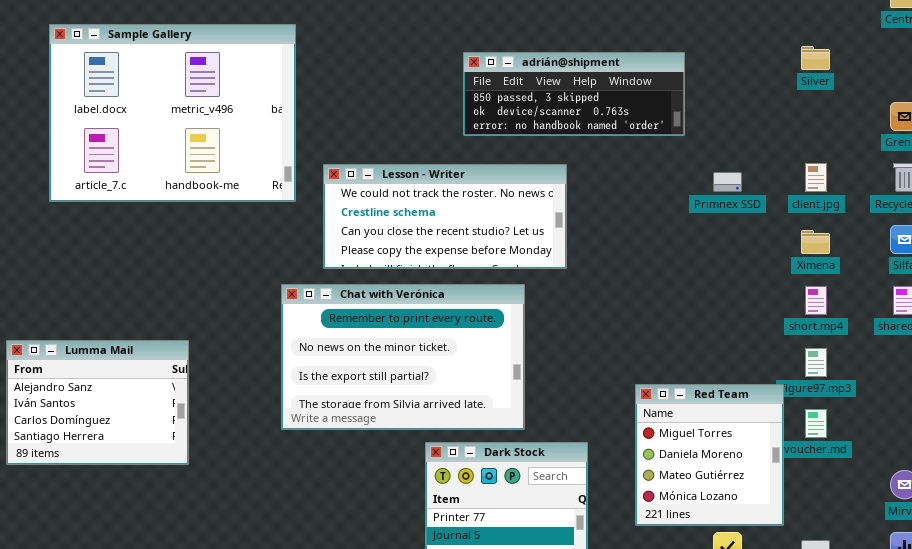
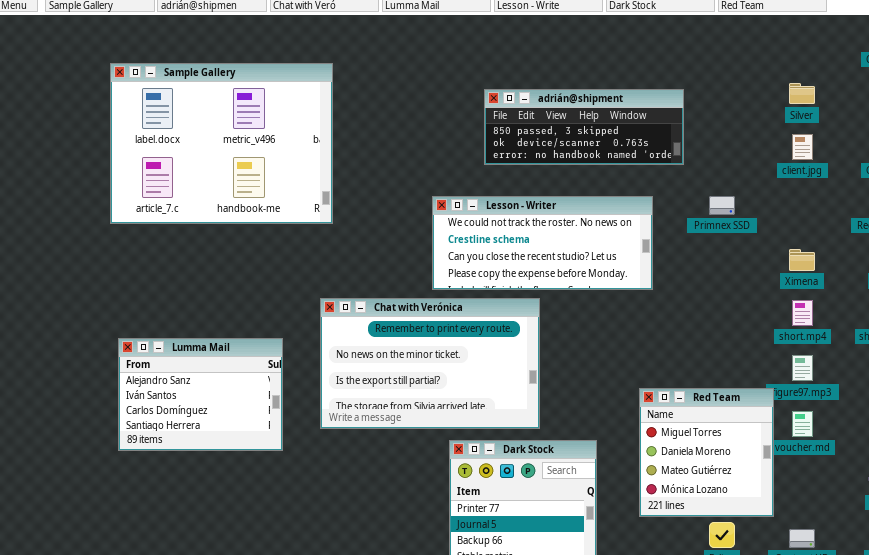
client.jpg: [805,163,827,192] -> [792,134,813,160], moved
Lesson - Writer: [323,164,567,269] -> [432,196,653,290], moved
Lumma Mail: [6,340,189,465] -> [118,338,283,451], moved

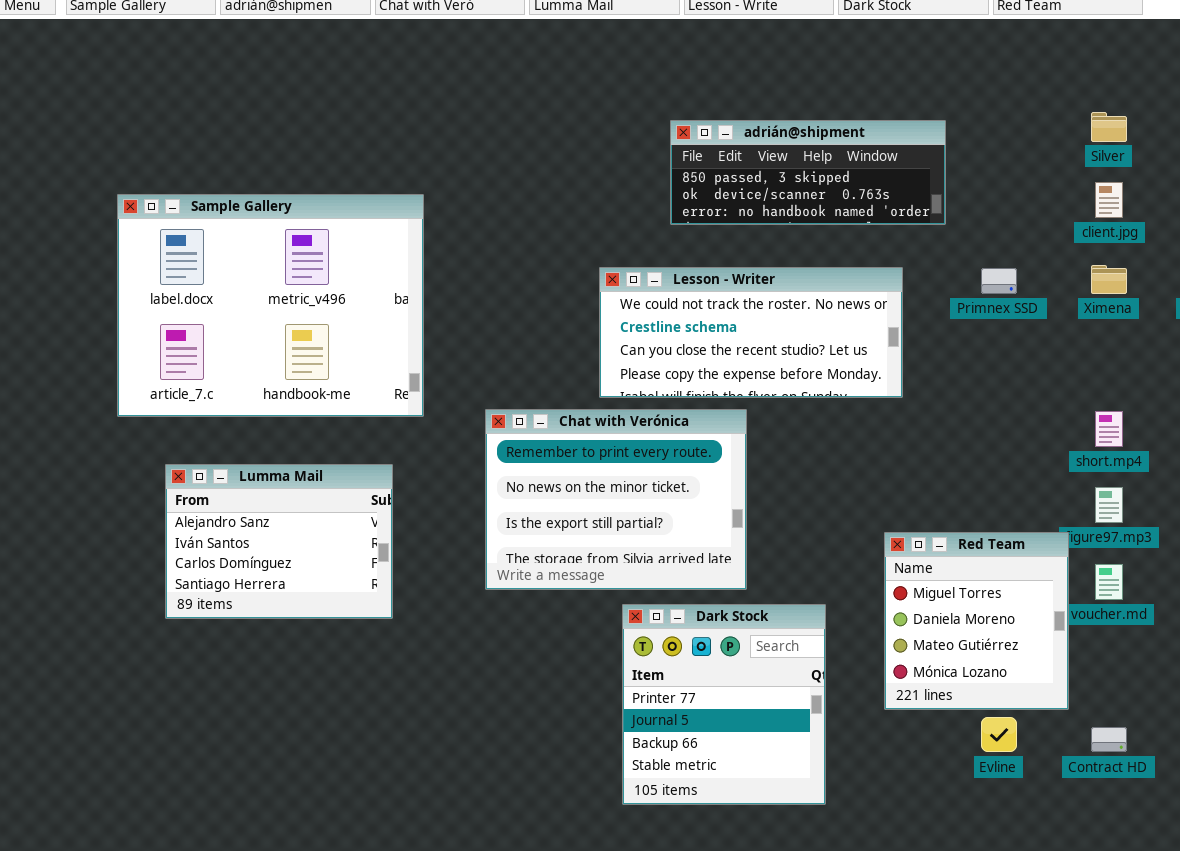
Sample Gallery: [110,63,333,224] -> [117,194,424,417], moved
Ximena: [789,249,815,271] -> [1091,265,1127,294], moved
Chat with Verónica: [320,298,540,429] -> [485,409,747,590], resized

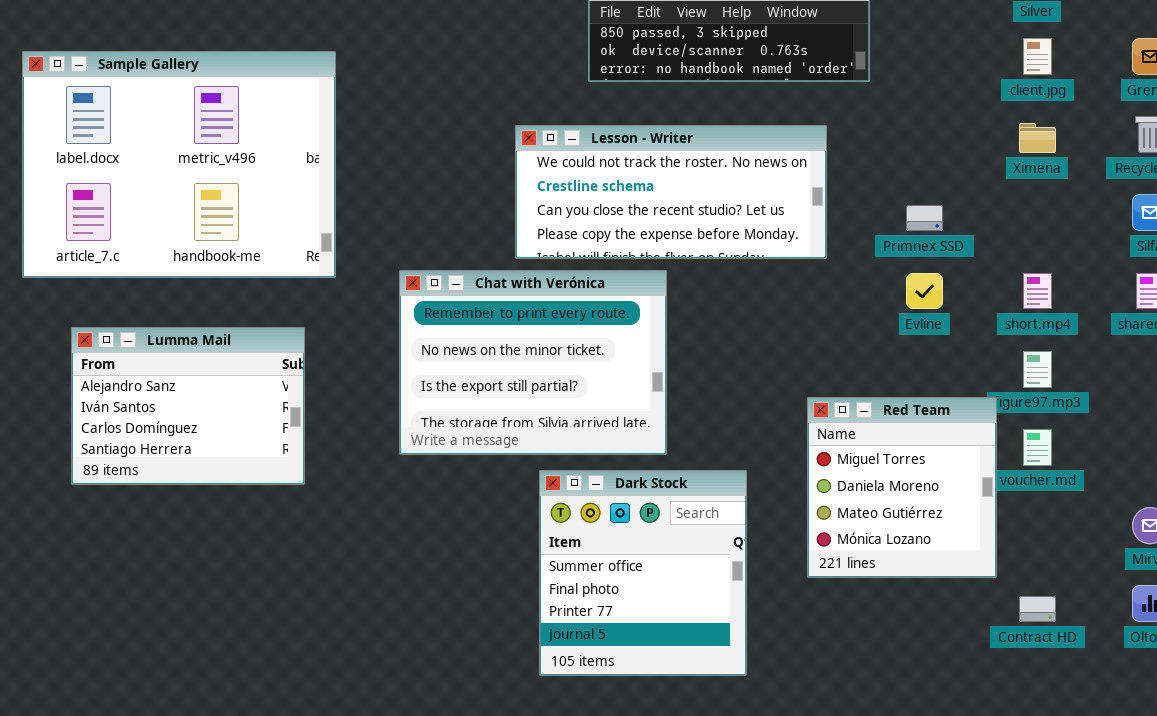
Primnex SSD: [981,268,1017,294] -> [906,205,943,231], moved
Dark Stock: [622,604,826,805] -> [539,470,747,676], scrolled up 2 rows
Evline: [981,717,1017,752] -> [906,273,943,309], moved

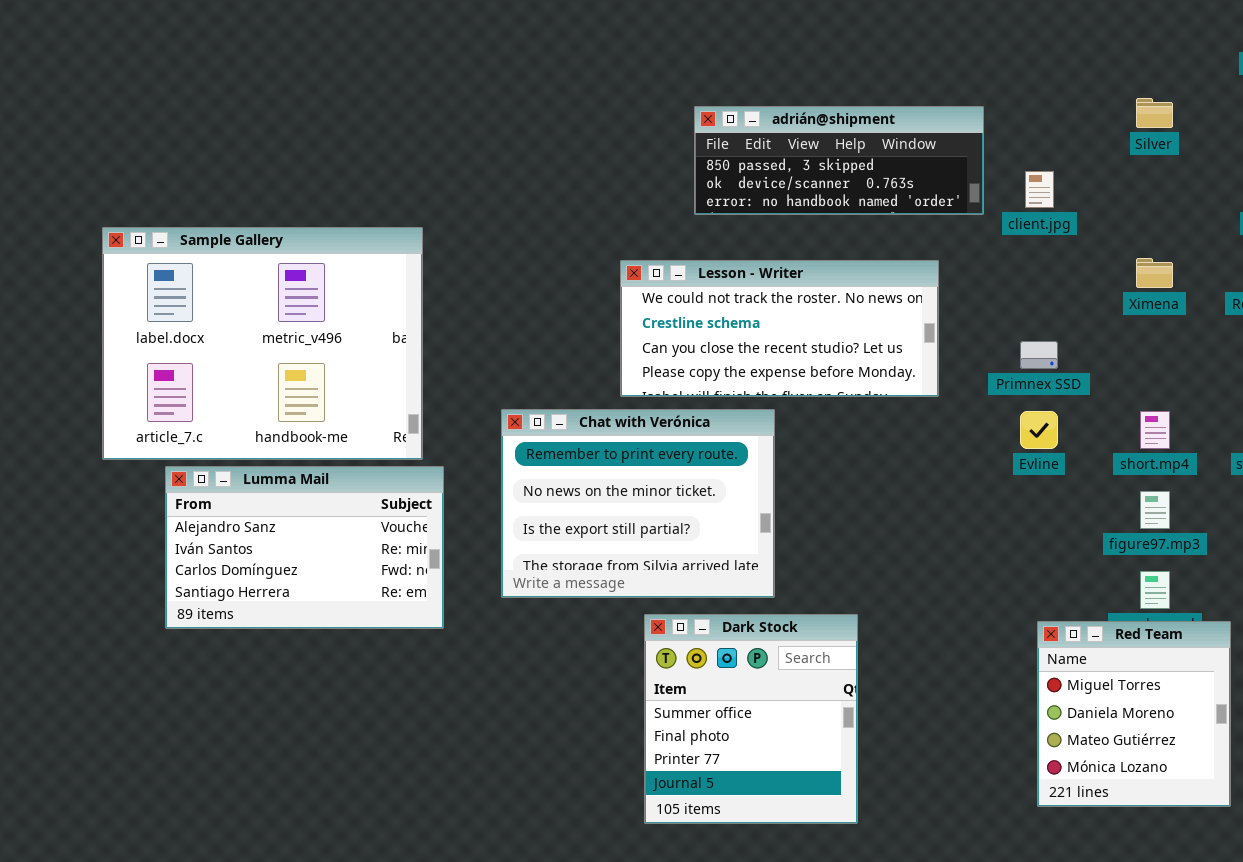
client.jpg: [1023,38,1052,75] -> [1025,171,1054,208], moved
Sample Gallery: [22,51,336,278] -> [102,227,423,460], moved
Lumma Mail: [71,327,305,485] -> [165,466,444,629], resized
Red Team: [807,397,997,578] -> [1037,621,1231,807], moved

